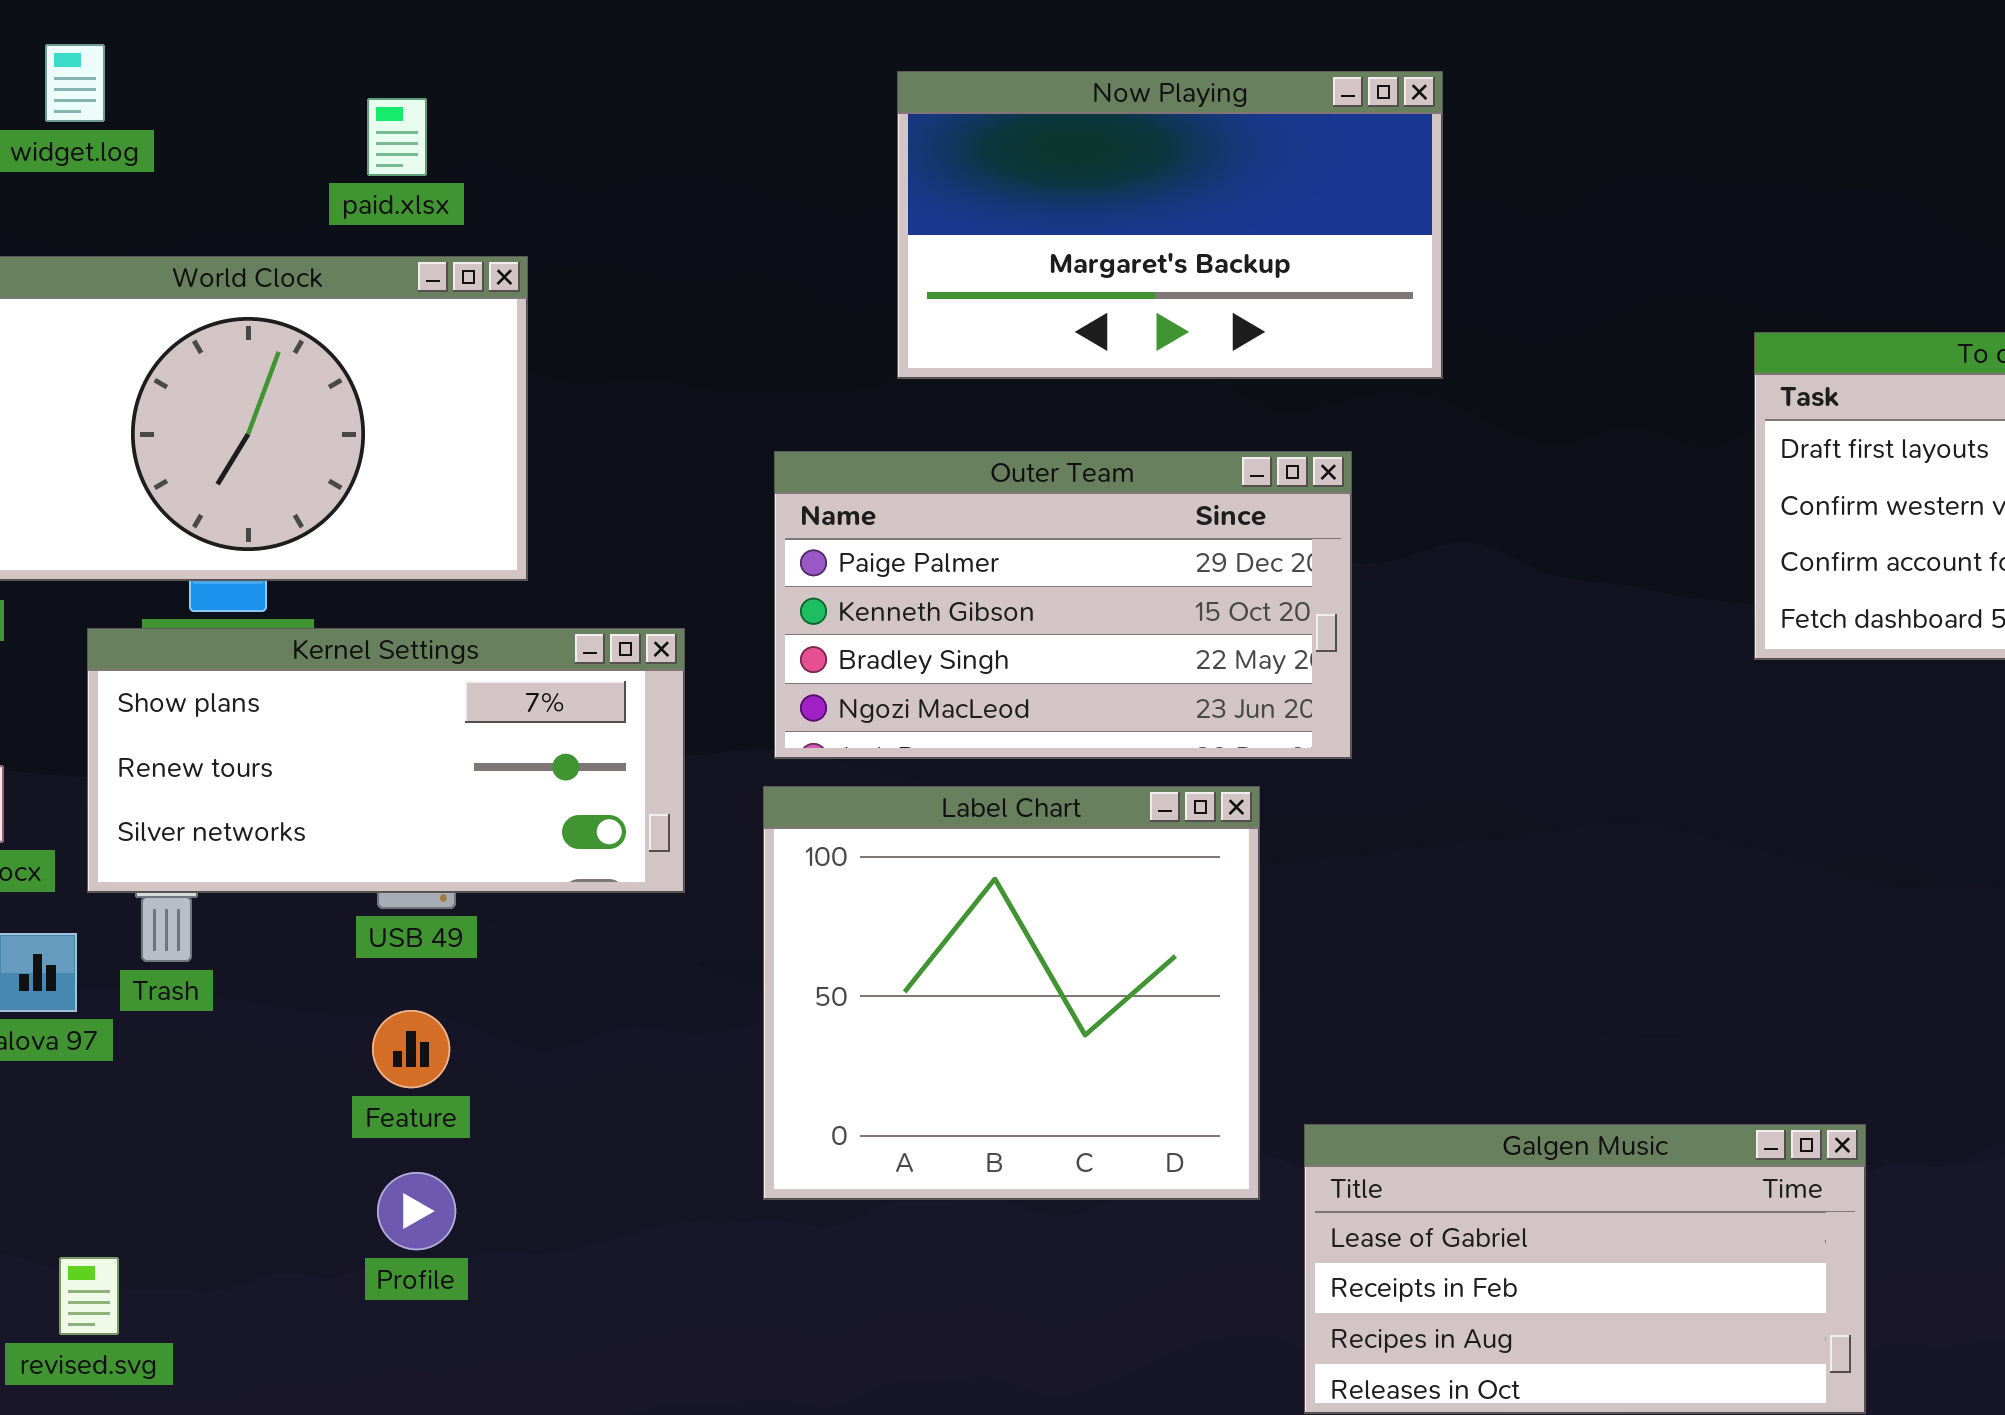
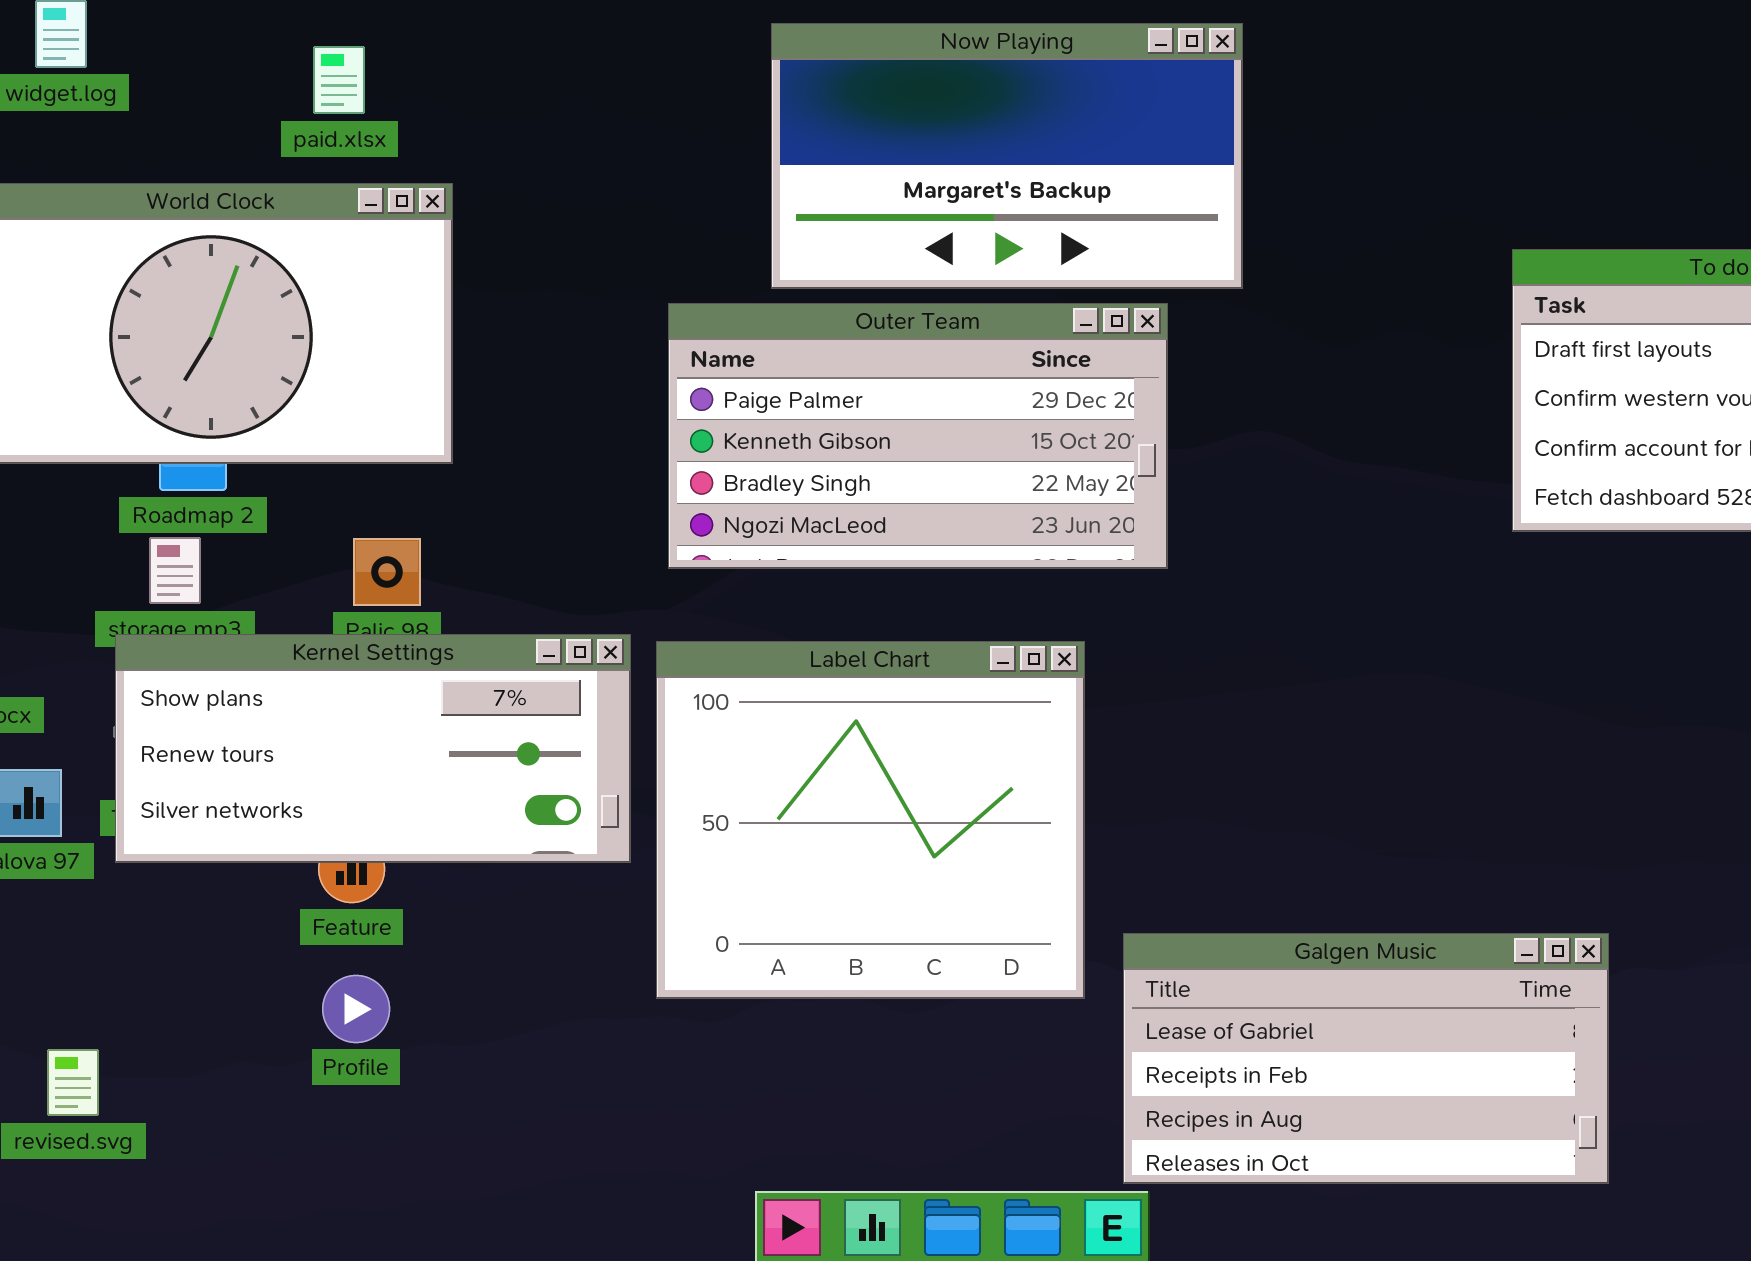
Outer Team: [774,451,1352,759] -> [668,303,1168,569], moved
Kernel Settings: [87,628,685,893] -> [115,634,631,863], moved

